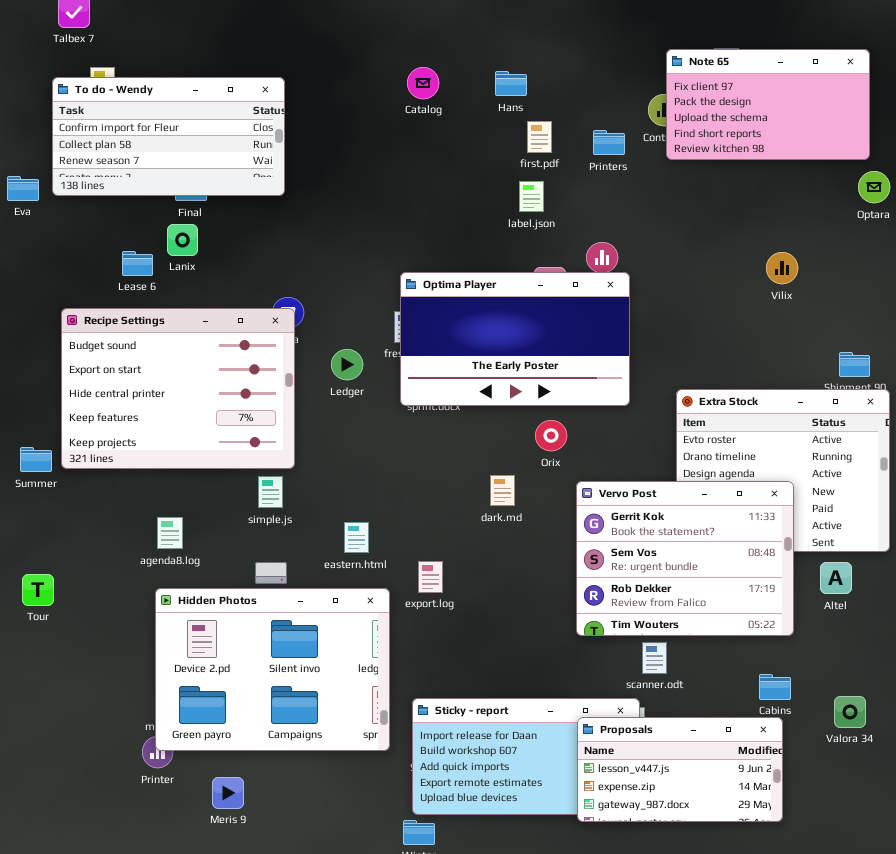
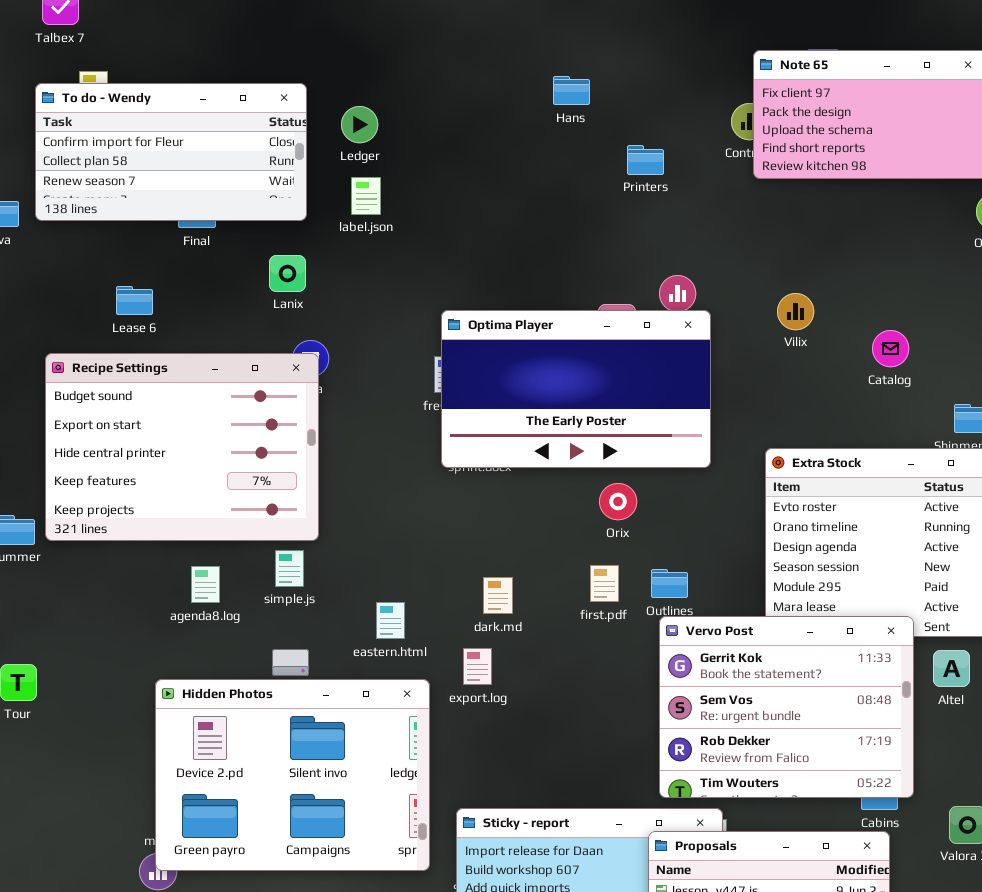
Catalog: [407,67,439,99] -> [872,330,909,367], moved
first.pdf: [527,121,552,153] -> [590,565,619,602], moved
Printers: [593,130,625,155] -> [627,145,664,175], moved
label.json: [519,181,544,212] -> [351,177,381,215], moved
Lanix: [167,224,198,256] -> [269,255,306,292], moved
Vilix: [766,252,798,284] -> [777,293,814,330], moved
Ledger: [331,349,363,380] -> [341,106,378,143], moved
dark.md: [490,475,515,506] -> [483,577,513,614], moved
Vervo Post: [576,481,794,636] -> [659,616,914,798], moved
agenda8.log: [157,517,183,549] -> [191,566,220,603], moved

